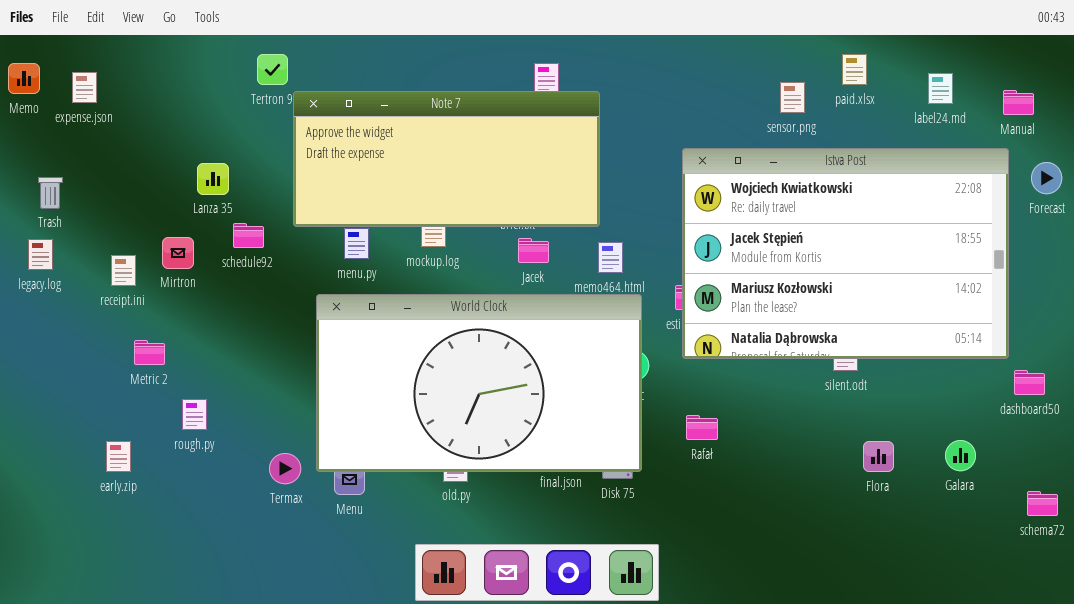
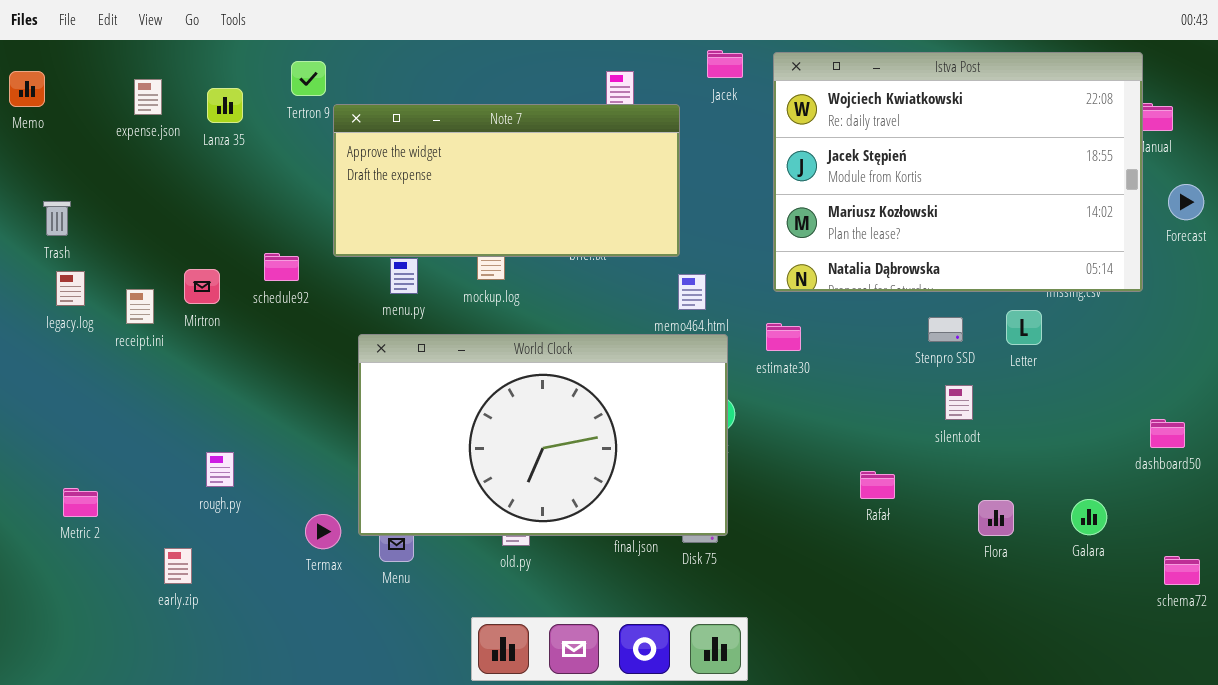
expense.json: [72,72,97,103] -> [134,79,162,115], moved
Istva Post: [682,148,1009,359] -> [773,52,1143,292], moved
Lanza 35: [197,163,229,195] -> [207,88,243,123], moved
Jacek: [518,238,549,263] -> [707,50,743,78], moved
legacy.log: [28,239,53,270] -> [56,271,85,306], moved
Metric 2: [134,340,165,365] -> [63,488,98,517], moved
Rafał: [686,415,718,440] -> [860,471,895,499], moved
early.zip: [106,441,131,472] -> [164,548,192,584], moved

